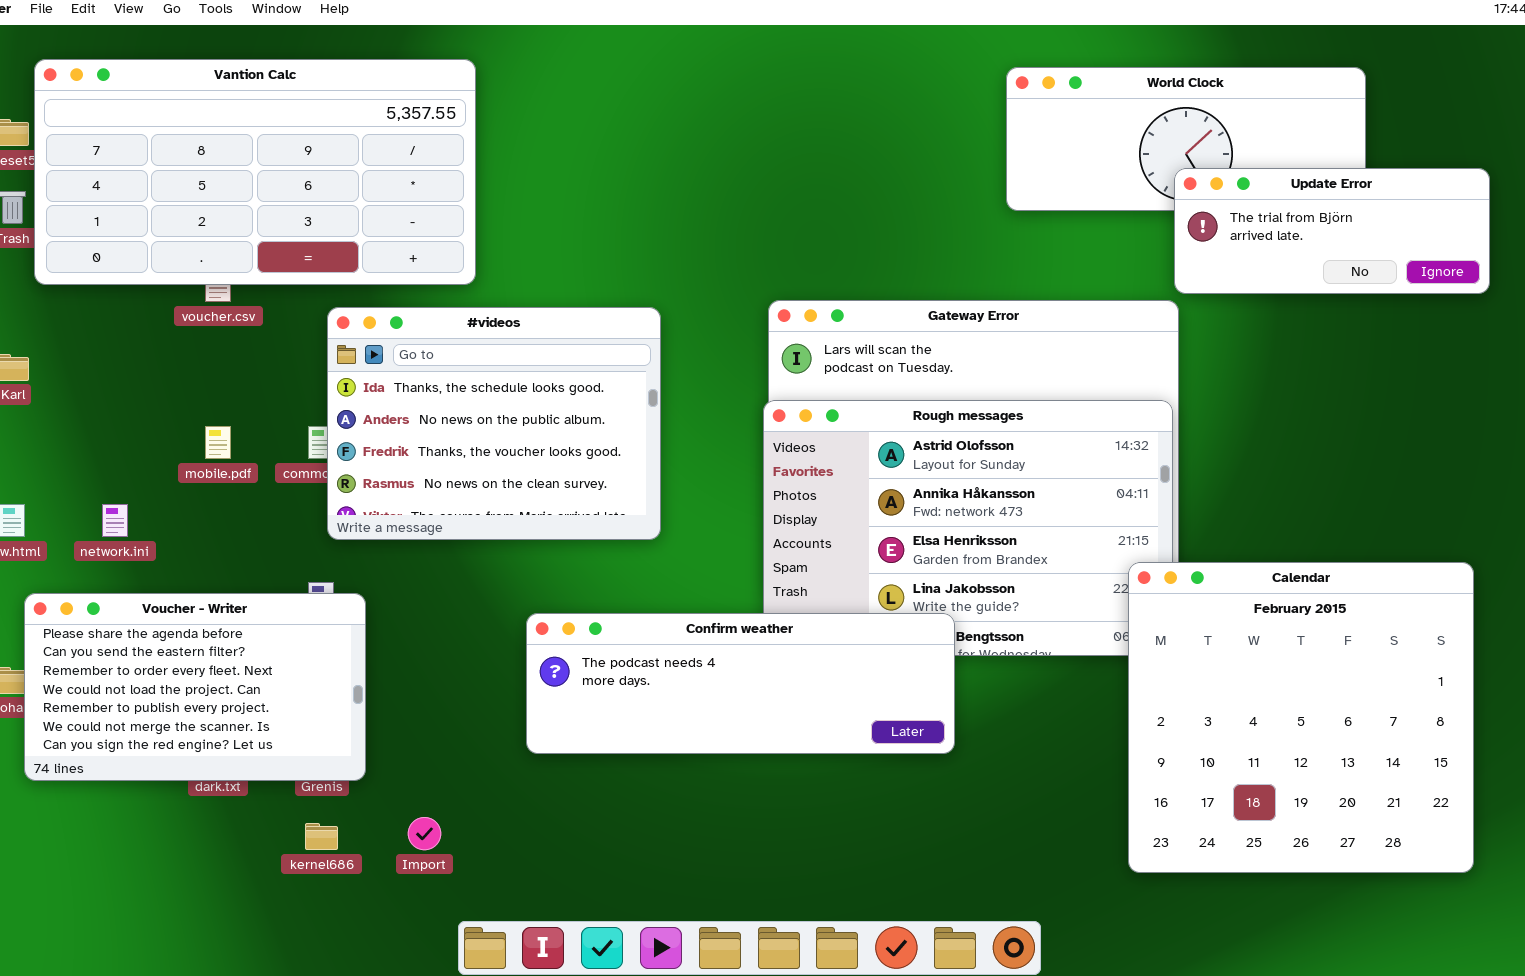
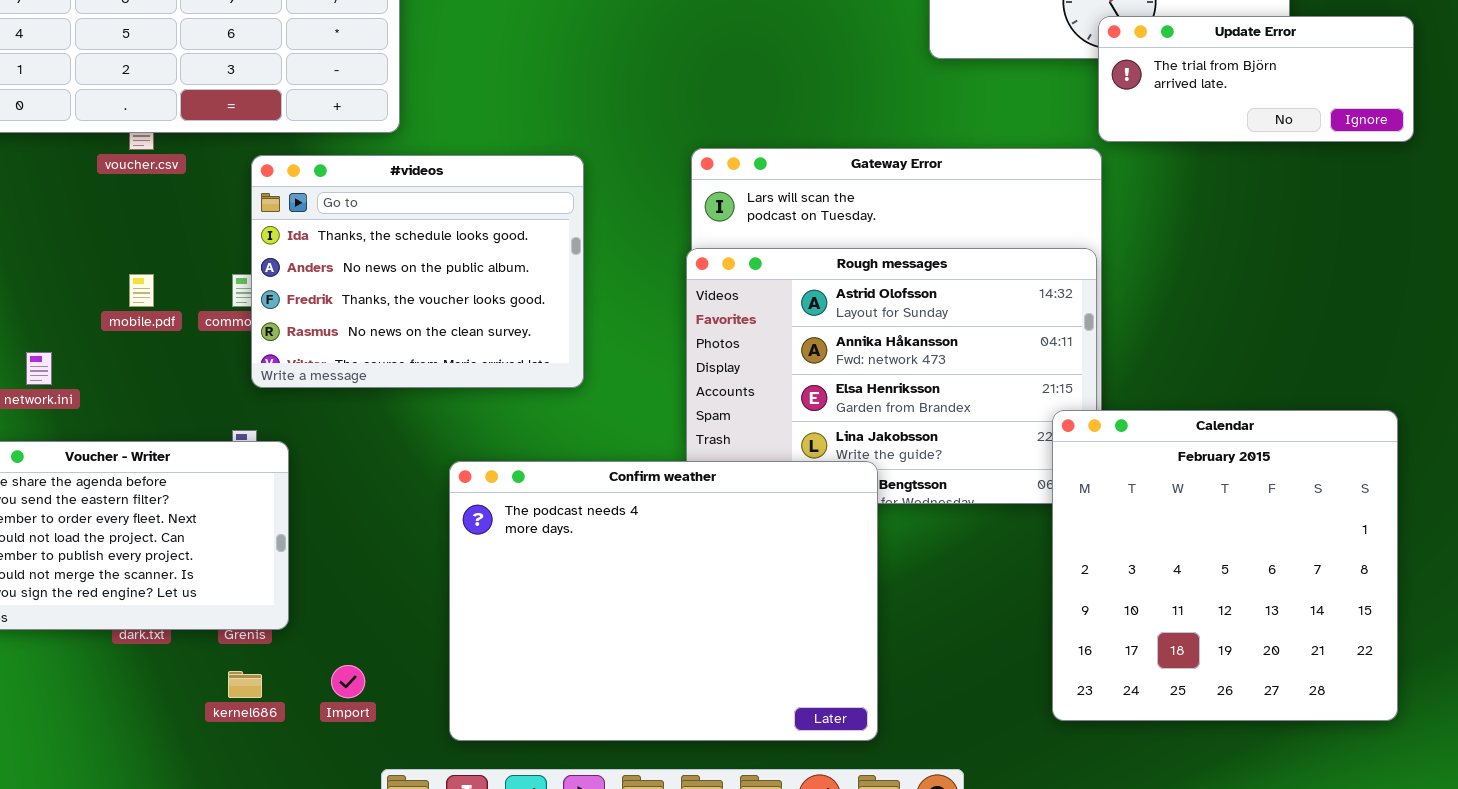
Confirm weather: [526,613,955,754] -> [449,461,878,741], resized

